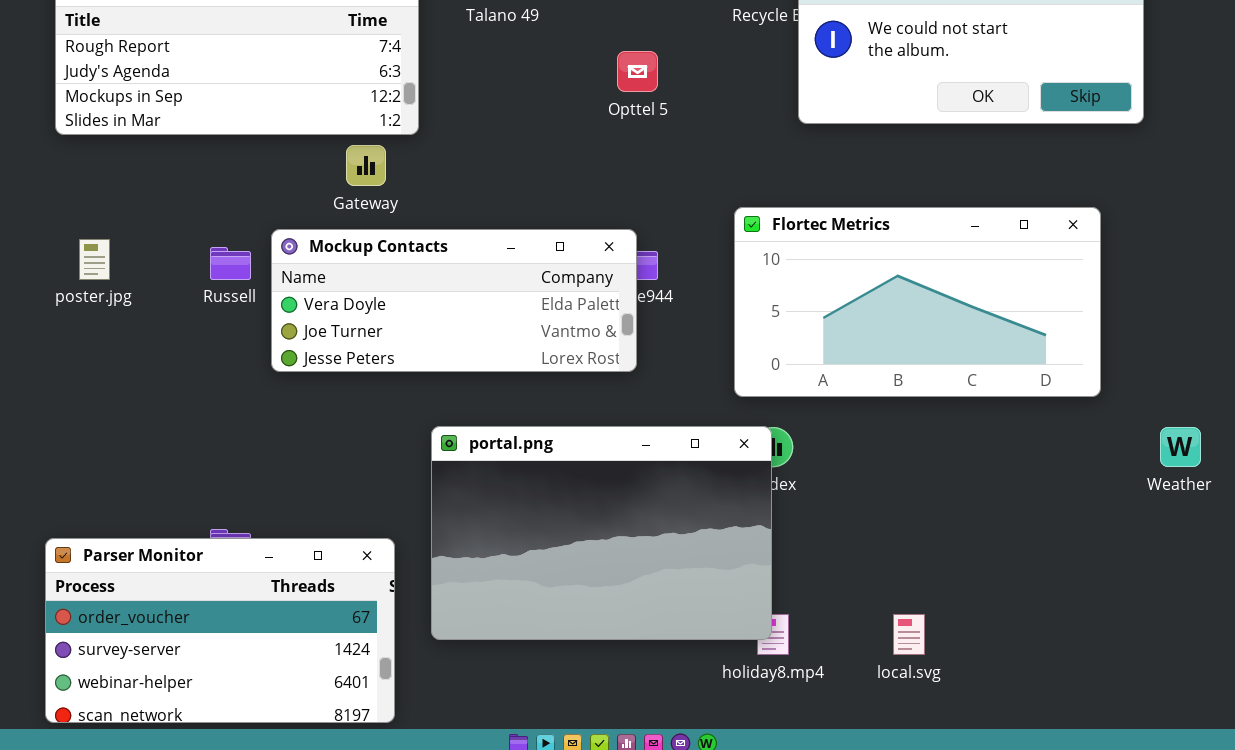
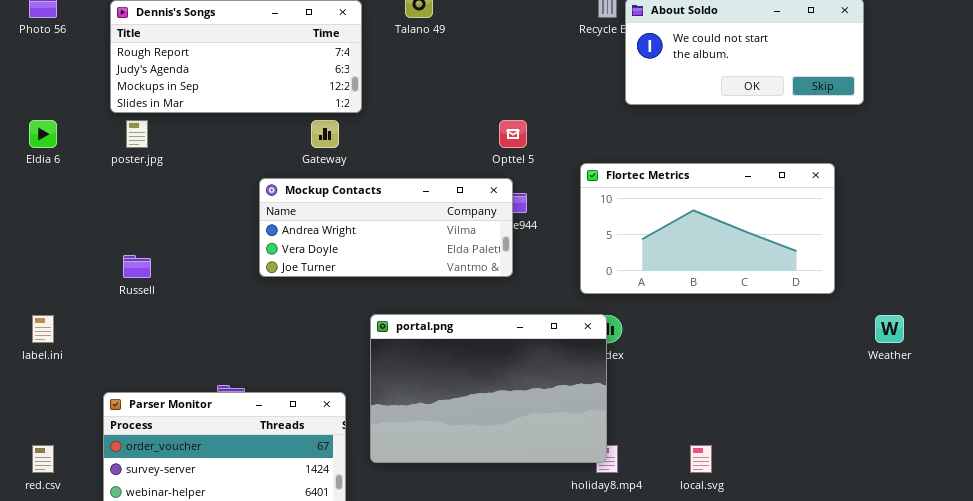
Opttel 5: [617,51,658,92] -> [499,120,527,148], moved
Mockup Contacts: [271,229,637,372] -> [259,178,513,277], scrolled up 1 row
poster.jpg: [79,239,110,280] -> [126,120,148,148], moved
Russell: [210,247,251,280] -> [123,255,151,278], moved

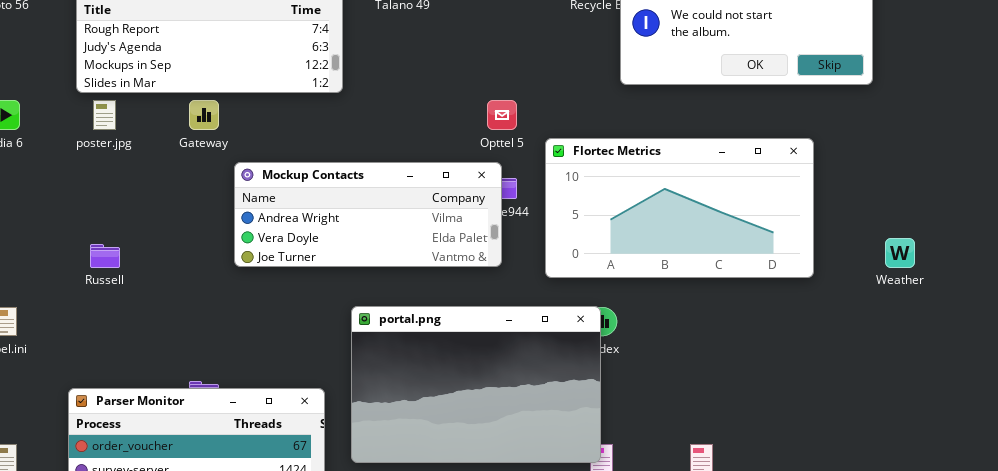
Gateway: [311,120,339,148] -> [189,100,219,130], moved
Flortec Metrics: [580,163,835,294] -> [545,138,814,278], moved
Weather: [875,315,904,343] -> [885,238,915,268], moved

